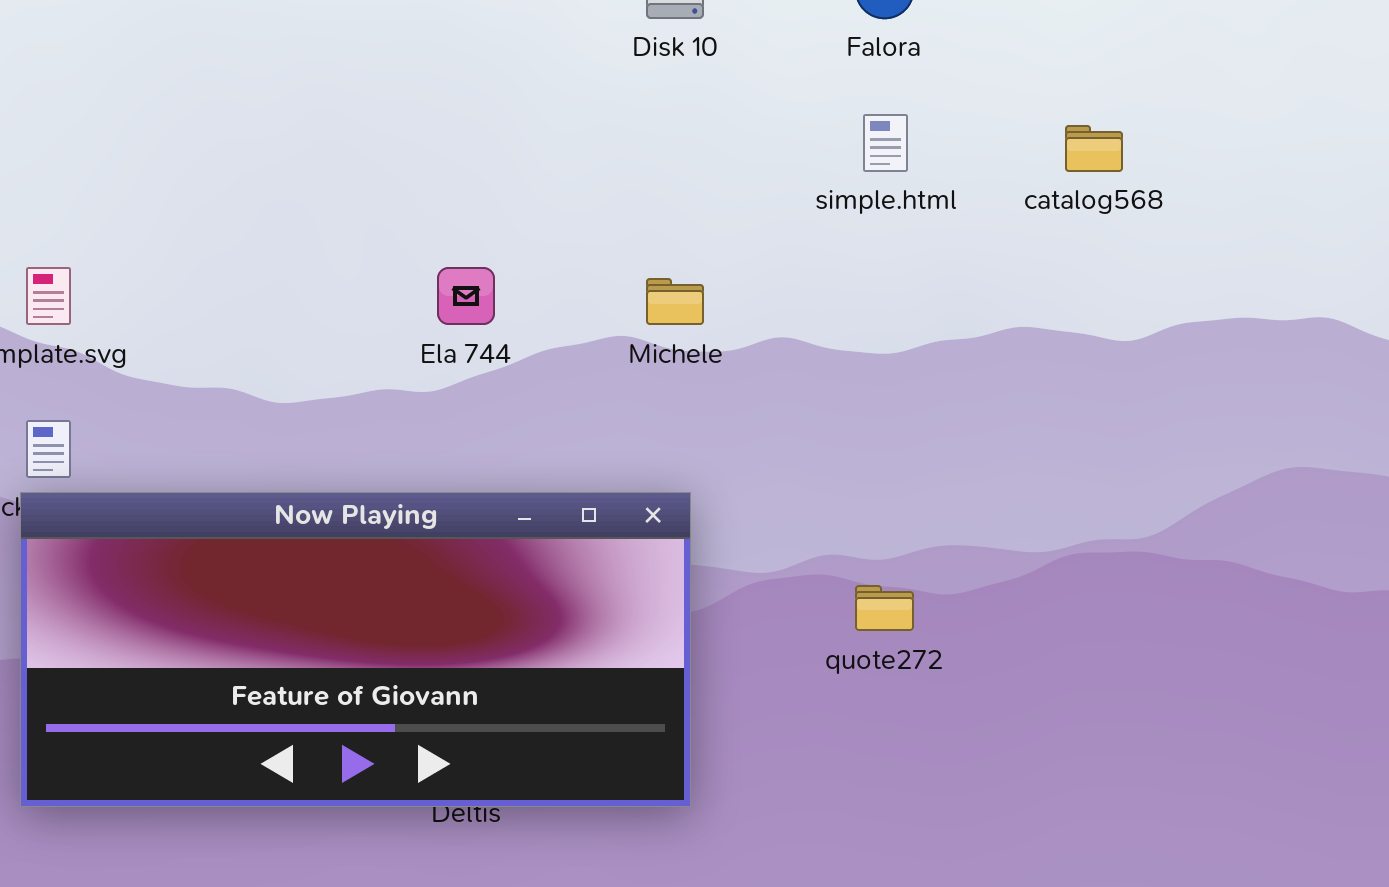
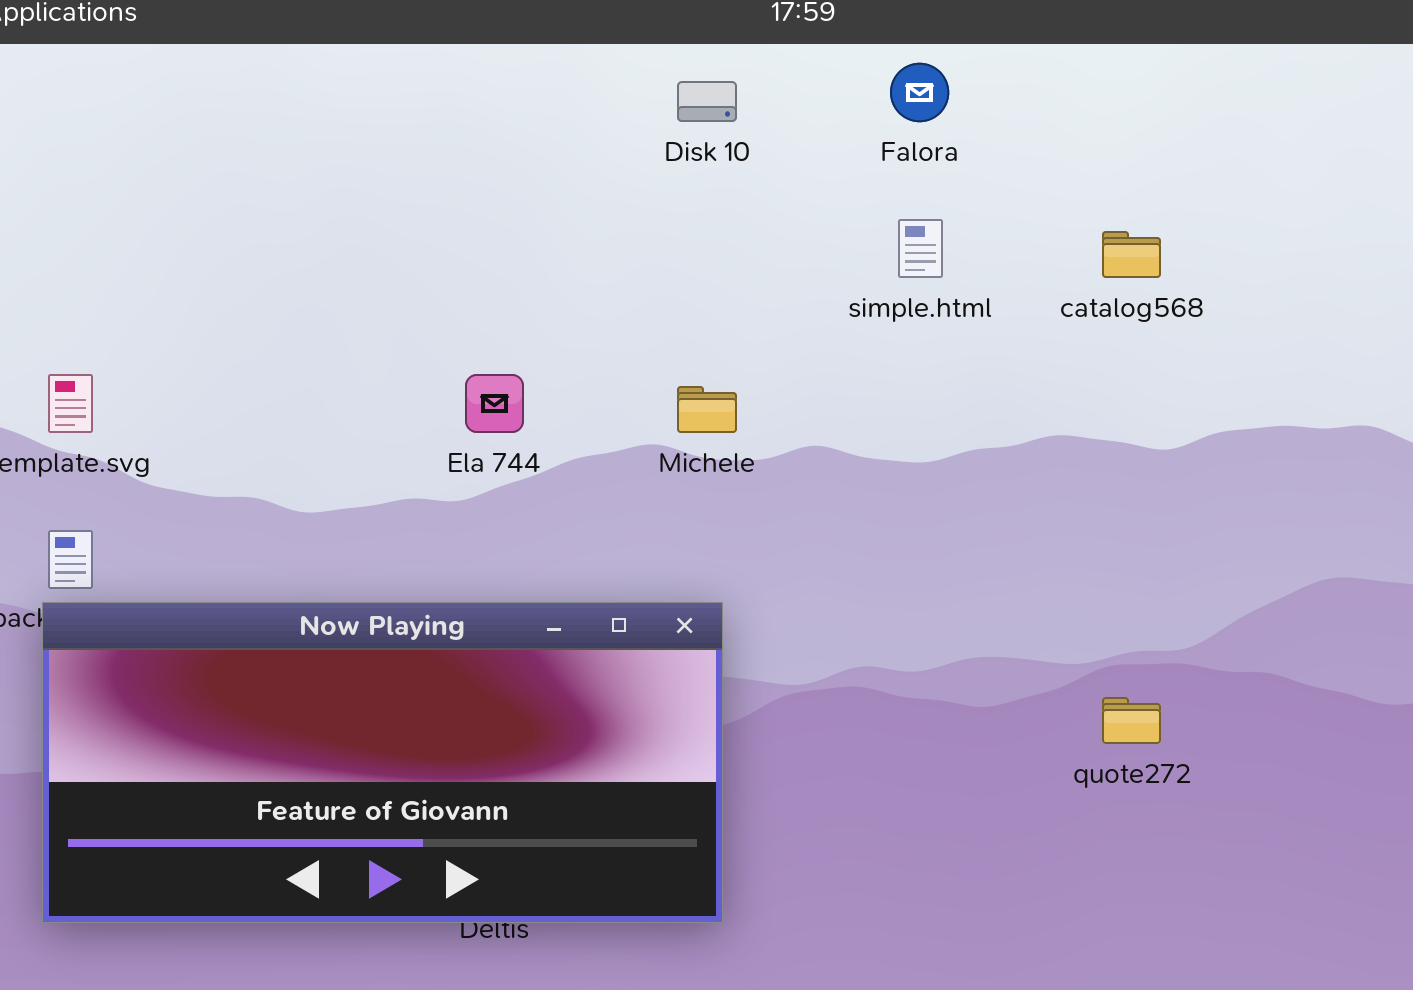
quote272: [855,585,914,631] -> [1102,697,1161,744], moved

